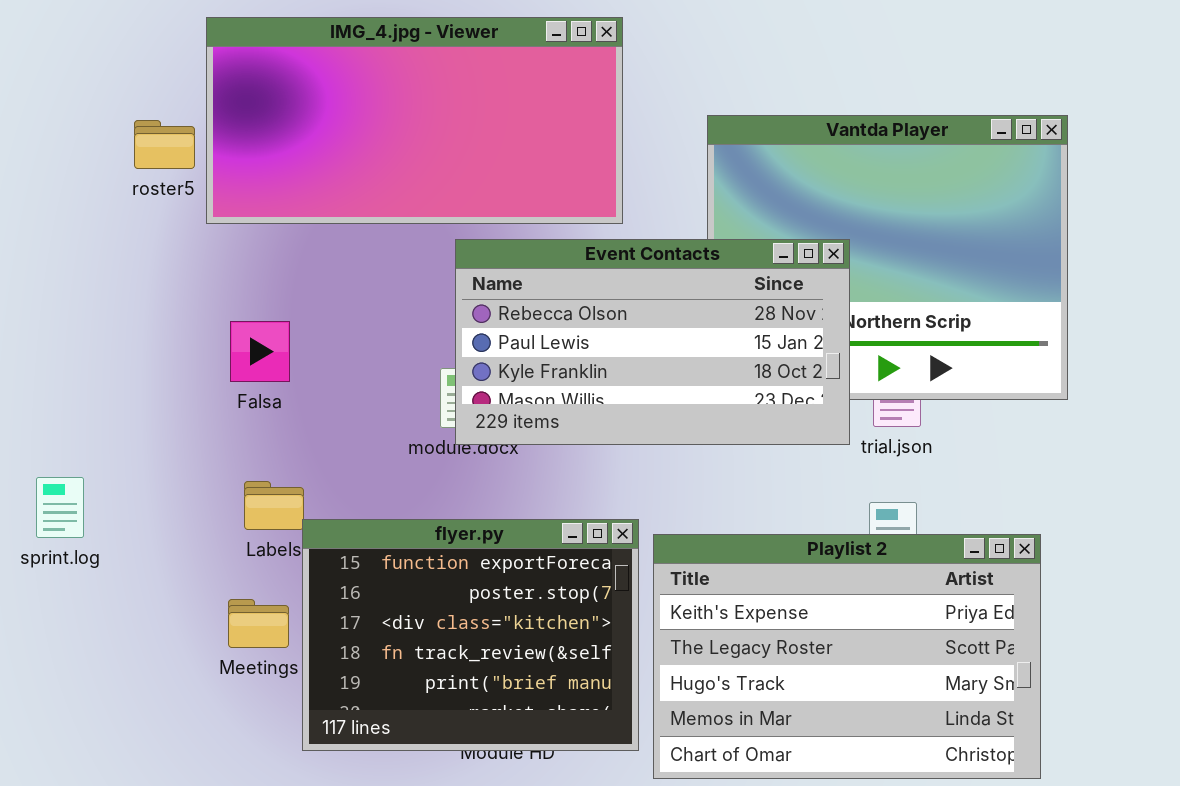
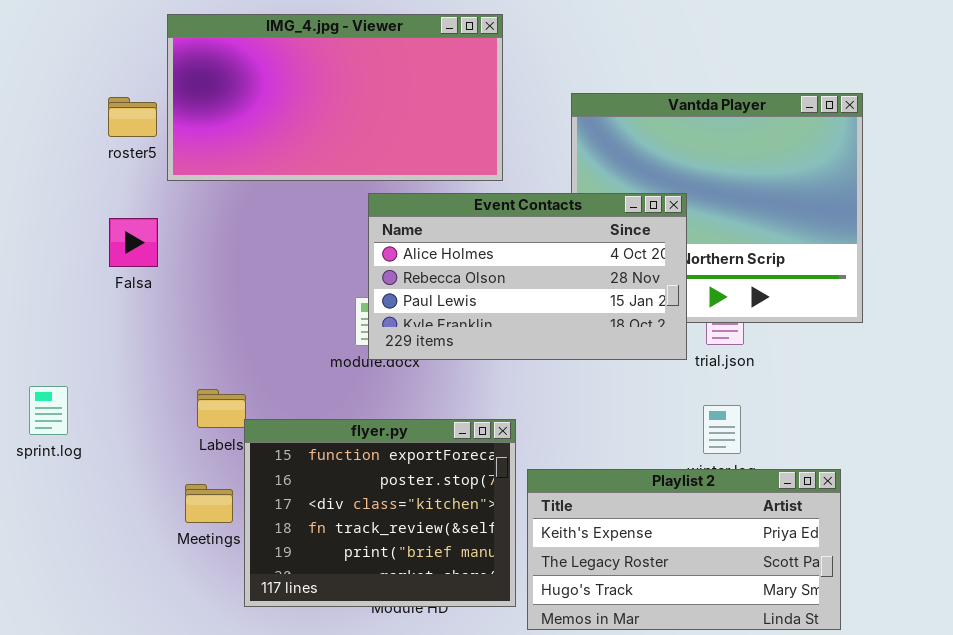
Event Contacts: [455,239,850,445] -> [368,193,687,360], scrolled up 1 row
Falsa: [230,321,290,382] -> [109,218,158,267], moved
Playlist 2: [653,534,1041,779] -> [527,469,841,630], resized

